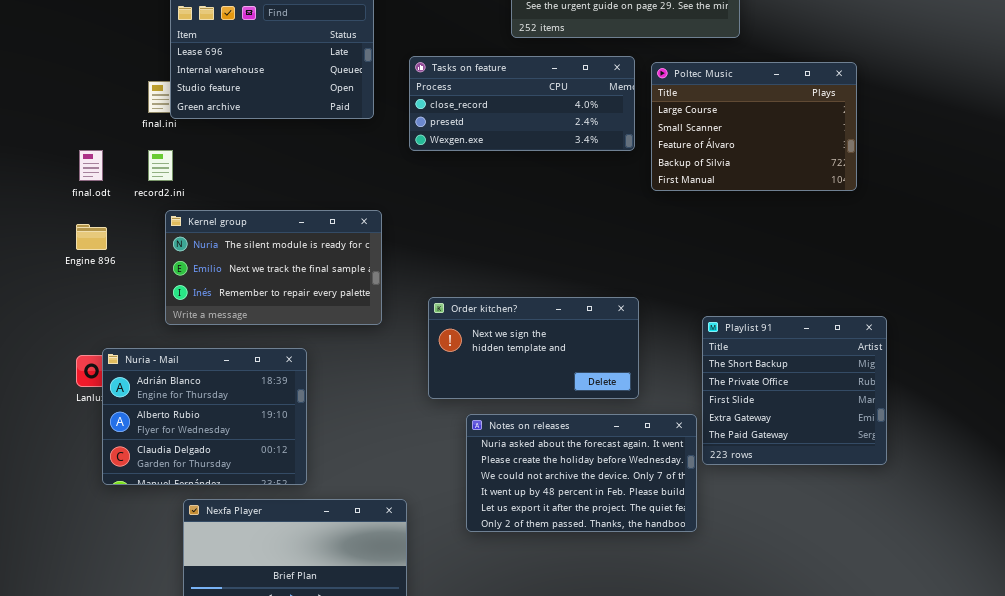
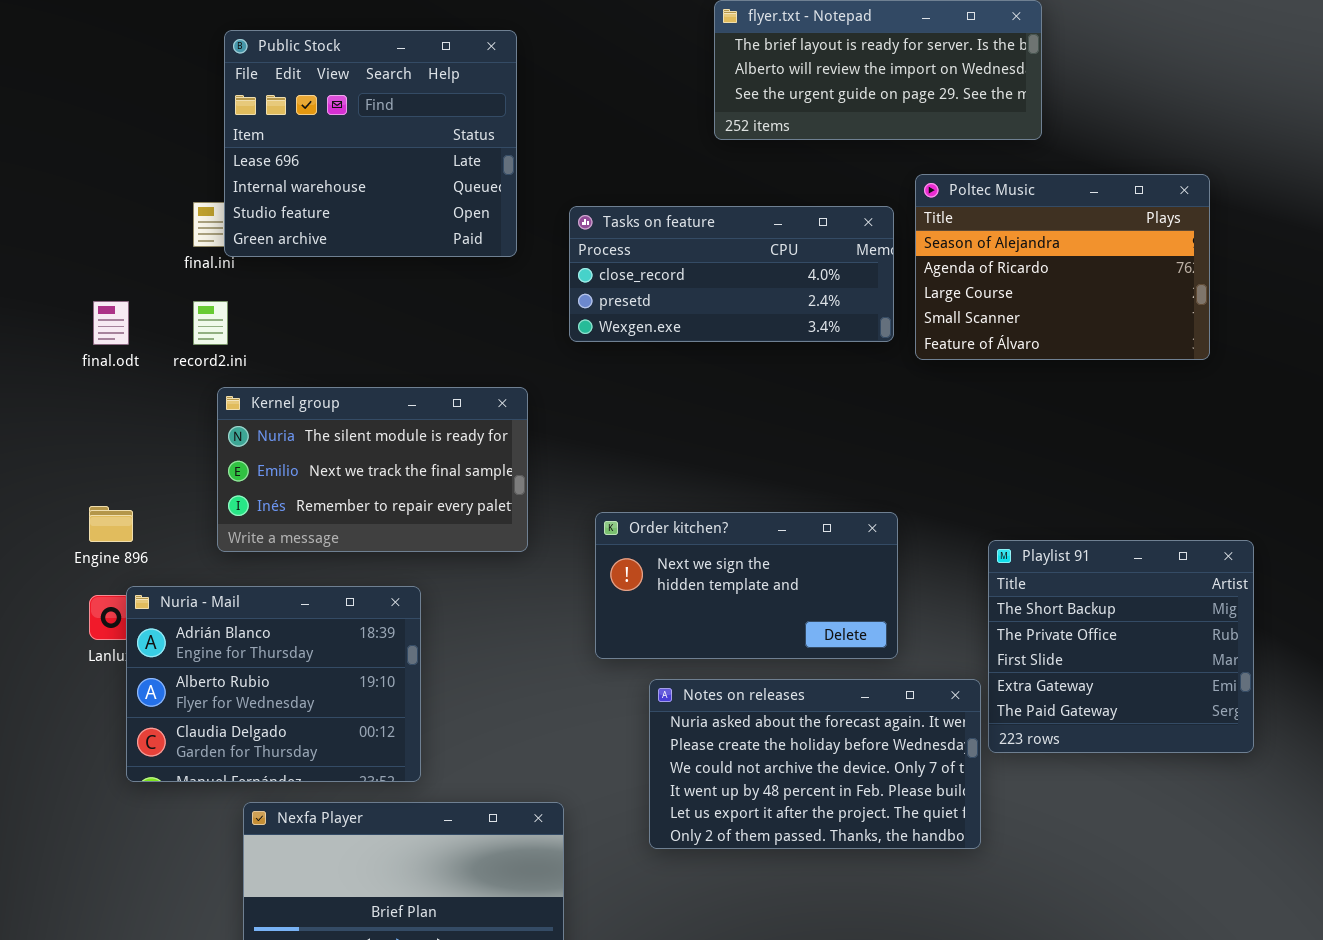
Tasks on feature: [409,56,635,151] -> [569,206,894,342], moved
Poltec Music: [651,62,857,191] -> [915,174,1210,360], scrolled up 2 rows
Engine 896: [76,224,107,250] -> [89,506,133,542], moved

